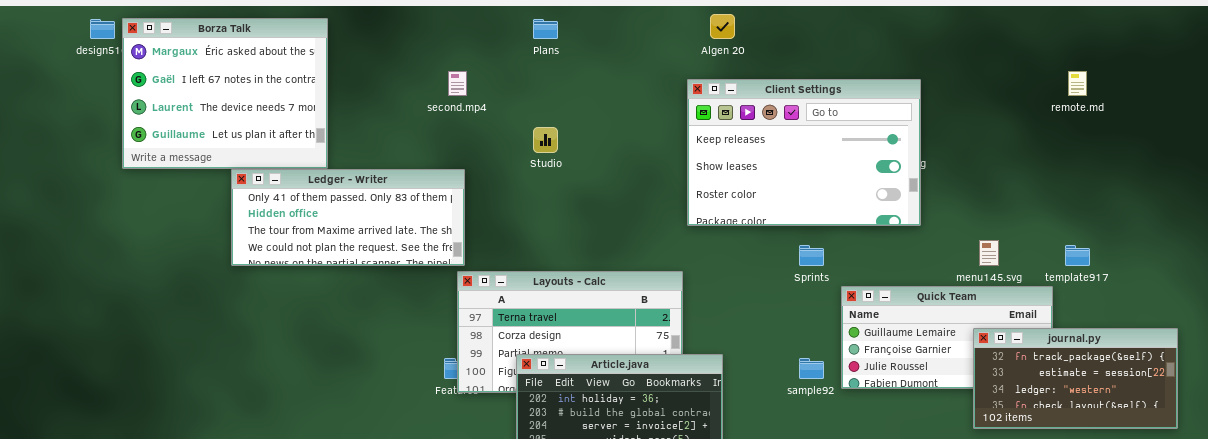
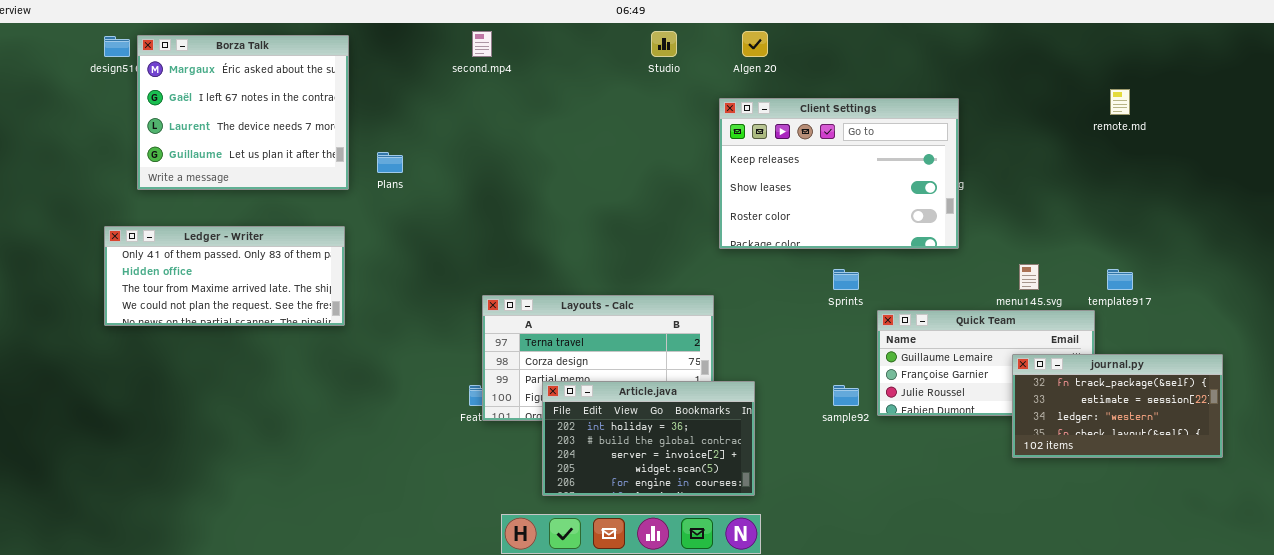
Plans: [533,19,558,39] -> [377,152,403,173], moved
second.mp4: [448,71,467,96] -> [472,31,492,57], moved
Studio: [533,127,558,153] -> [651,31,677,57], moved
Ledger - Writer: [231,169,465,266] -> [104,226,345,326], moved

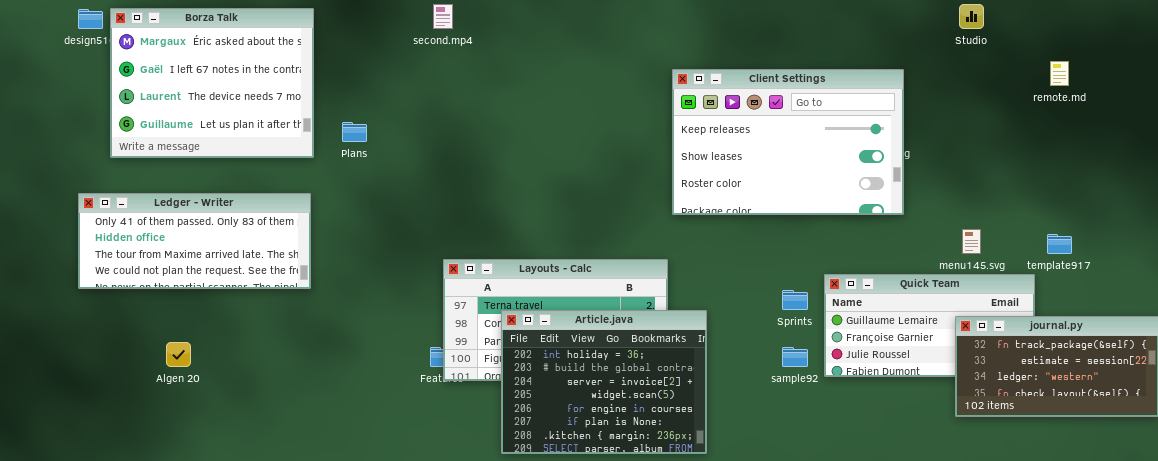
Studio: [651,31,677,57] -> [959,4,984,29], moved
Algen 20: [742,31,768,57] -> [166,342,191,367], moved
Sprints: [833,269,859,290] -> [782,290,808,310], moved
Article.java: [542,381,755,496] -> [501,310,707,454], resized

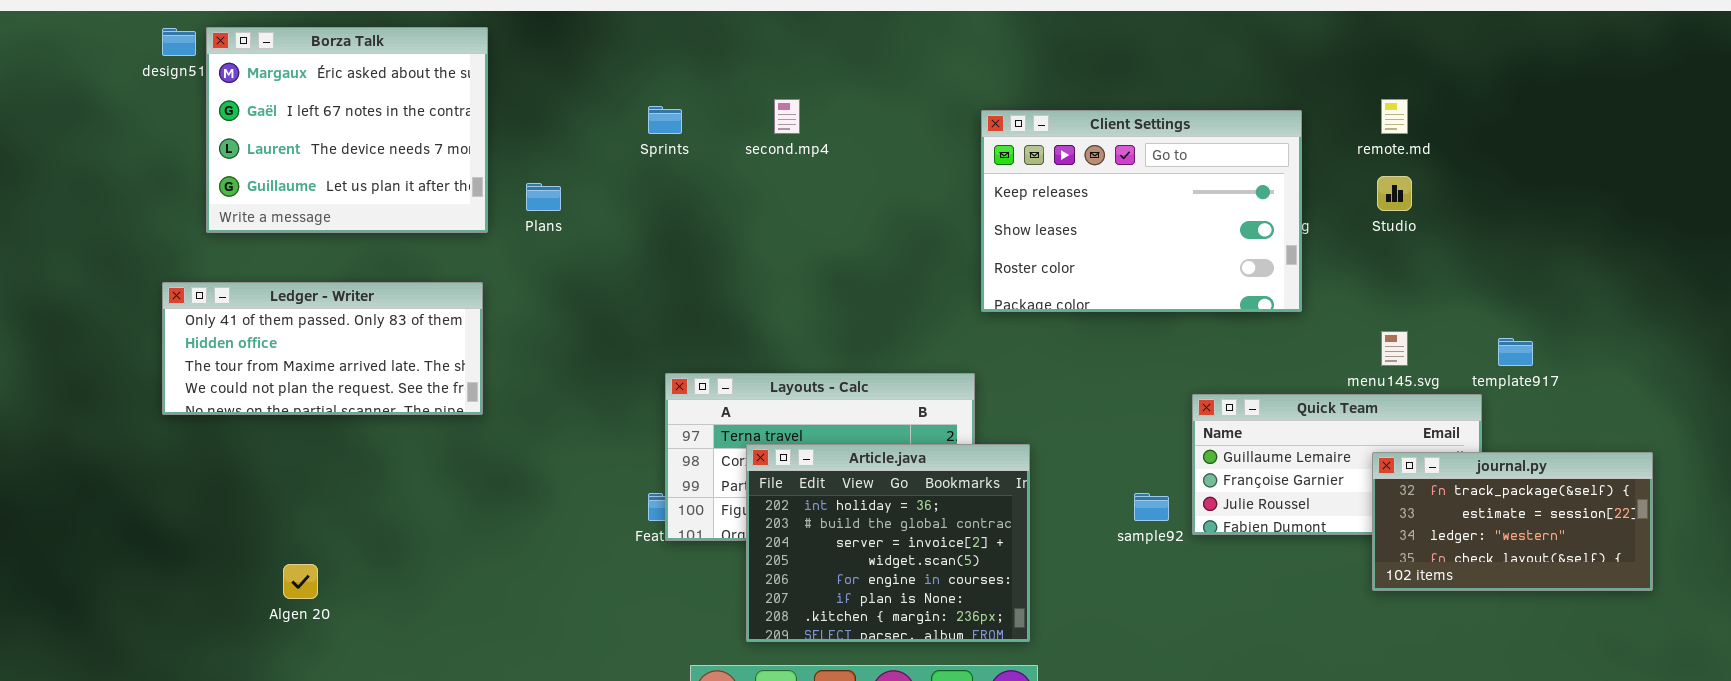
second.mp4: [433,4,453,29] -> [774,99,800,134], moved
Studio: [959,4,984,29] -> [1377,176,1412,211], moved
remote.md: [1050,61,1069,86] -> [1381,99,1408,134], moved
Sprints: [782,290,808,310] -> [648,106,682,134], moved
Algen 20: [166,342,191,367] -> [283,564,318,599], moved

